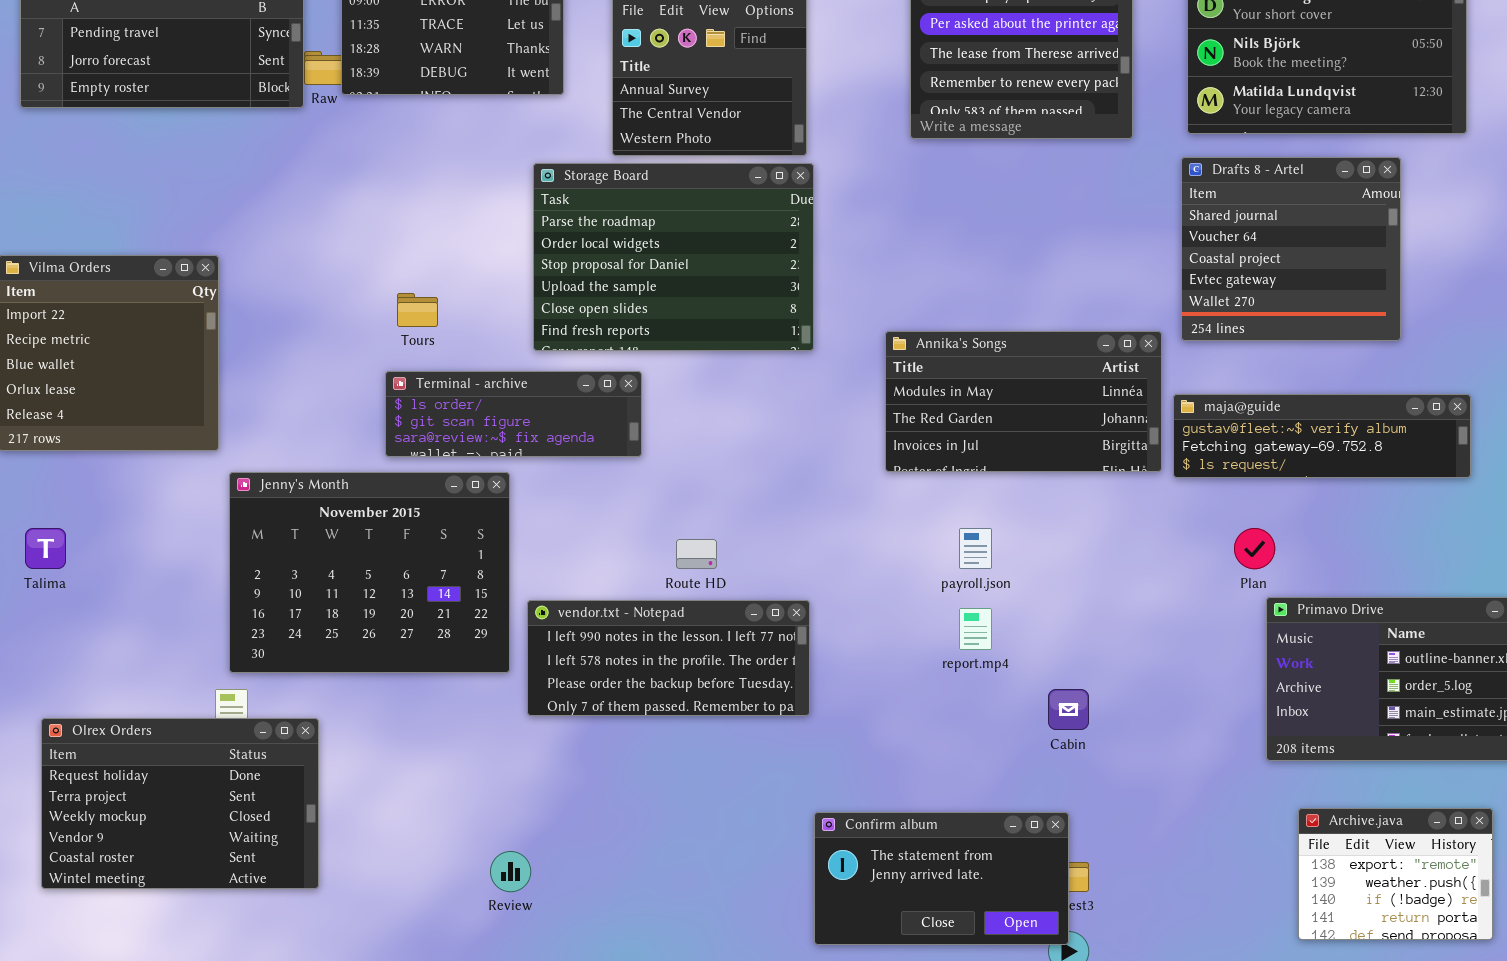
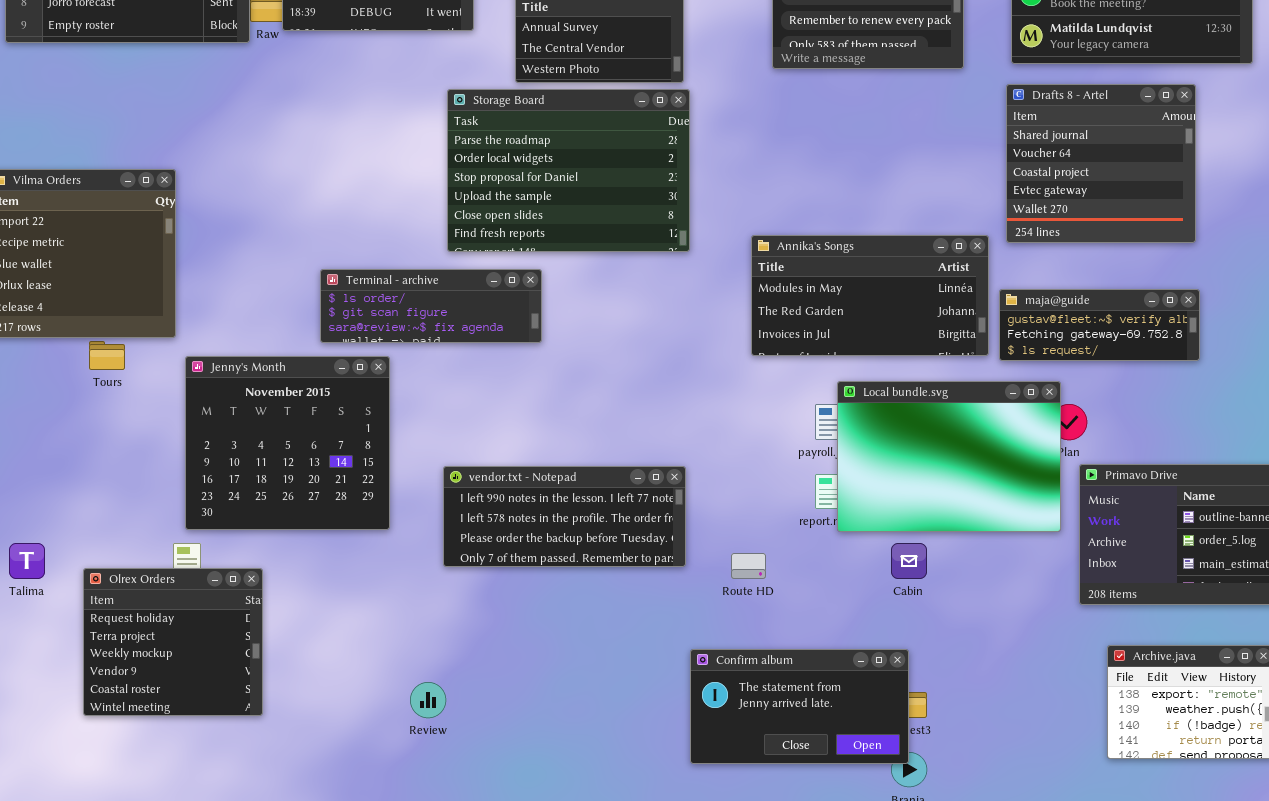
Tours: [397,293,438,327] -> [89,341,125,370], moved
maja@guide: [1173,394,1471,478] -> [999,289,1200,361], resized
Jenny's Month: [229,472,510,673] -> [185,356,390,530], resized
Local bundle.svg: none -> [837,381,1061,532], opened
Talima: [25,528,66,569] -> [9,543,45,579], moved
Route HD: [676,539,717,569] -> [731,553,766,579], moved
Olrex Orders: [41,718,319,889] -> [83,568,263,716], resized

